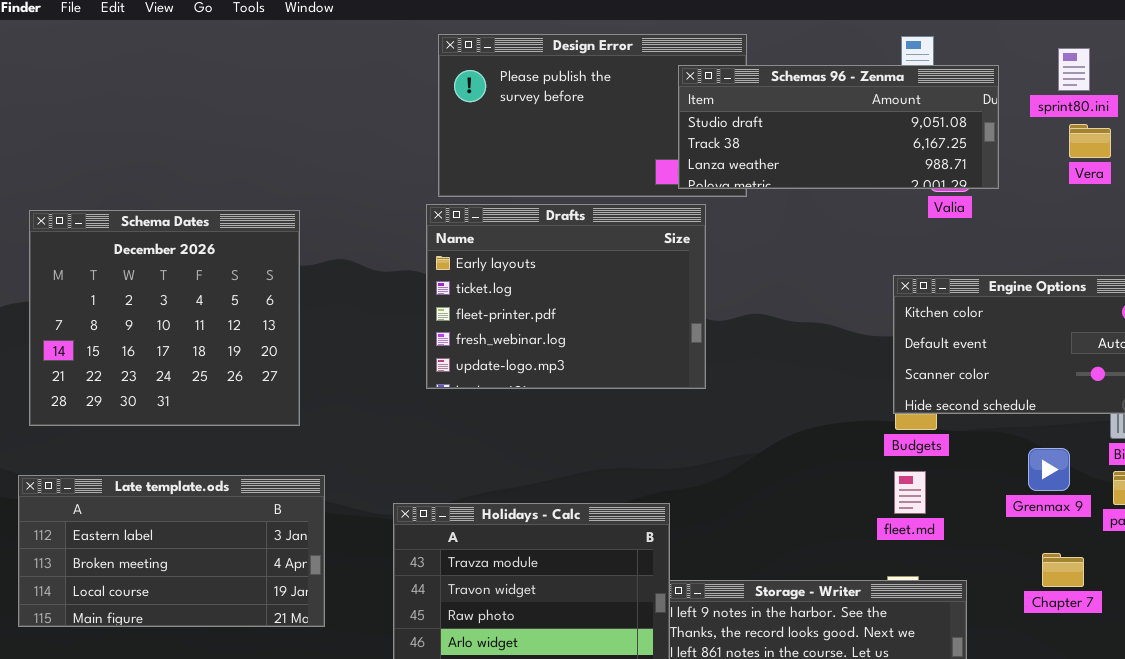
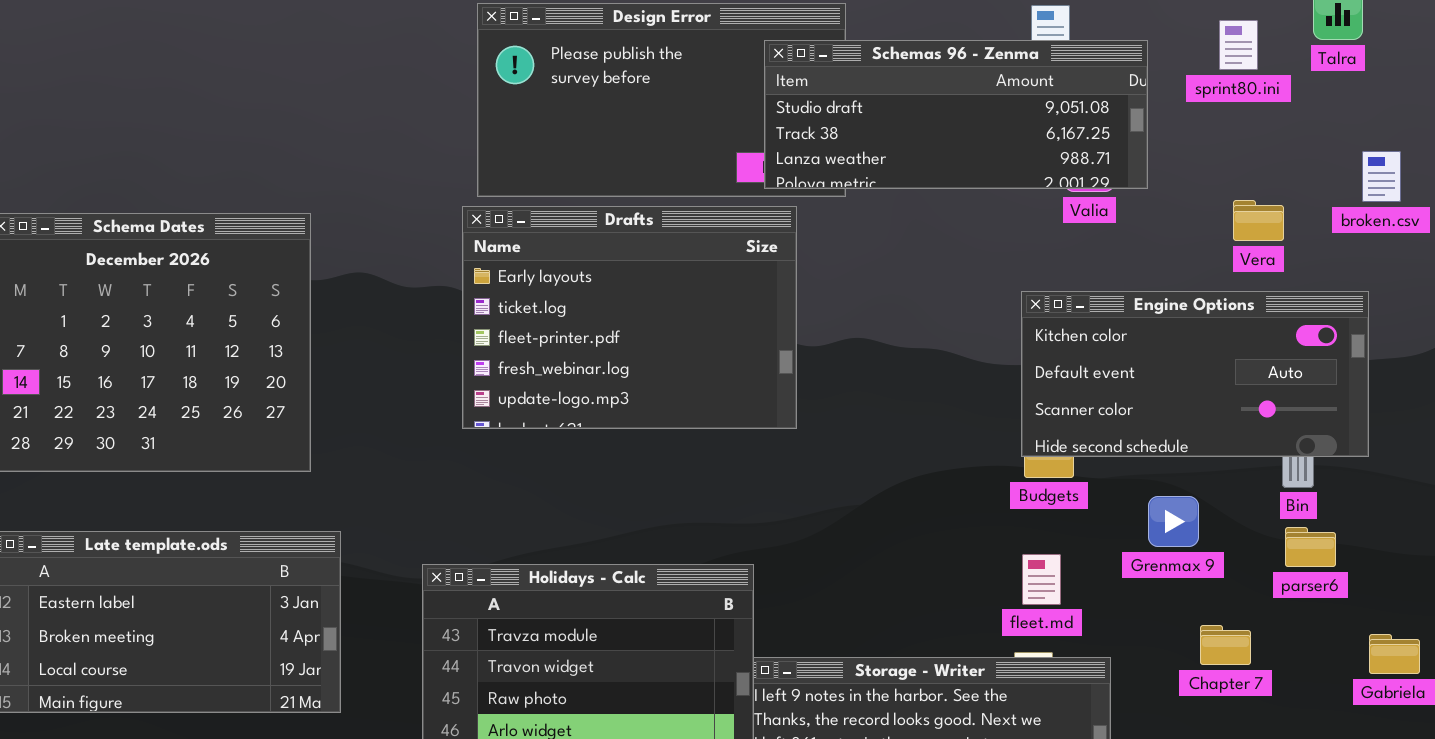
Vera: [1069,124,1111,158] -> [1233,200,1284,241], moved
Grenmax 9: [1028,448,1070,491] -> [1148,496,1199,547], moved
fleet.md: [894,471,926,514] -> [1022,554,1061,605], moved

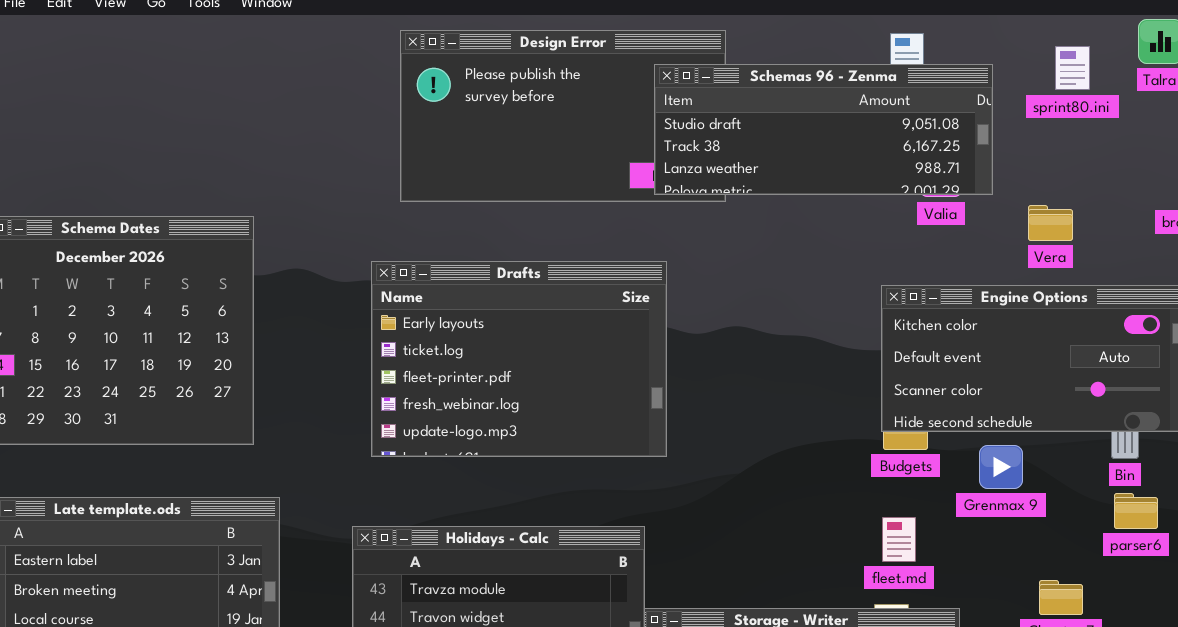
Vera: [1233,200,1284,241] -> [1028,205,1073,241], moved
Drafts: [462,206,797,429] -> [371,261,667,457], moved
Grenmax 9: [1148,496,1199,547] -> [979,445,1023,489], moved

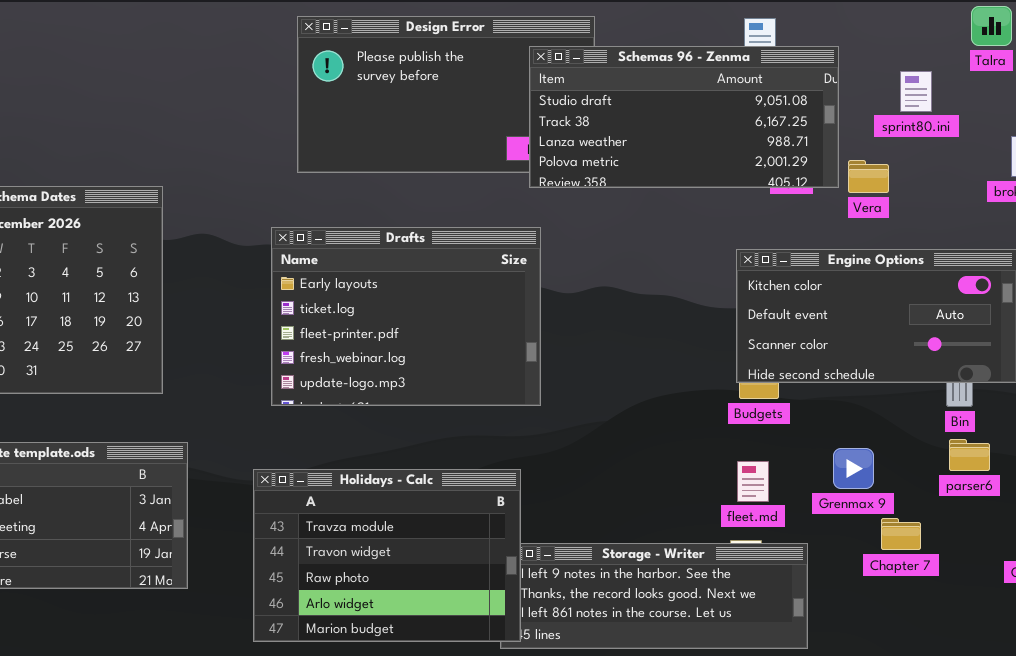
sprint80.ini: [1055,46,1090,90] -> [900,71,932,112], moved
Schemas 96 - Zenma: [654,64,993,195] -> [529,46,839,188], resized
Vera: [1028,205,1073,241] -> [848,160,889,193], moved
Grenmax 9: [979,445,1023,489] -> [833,448,874,489], moved

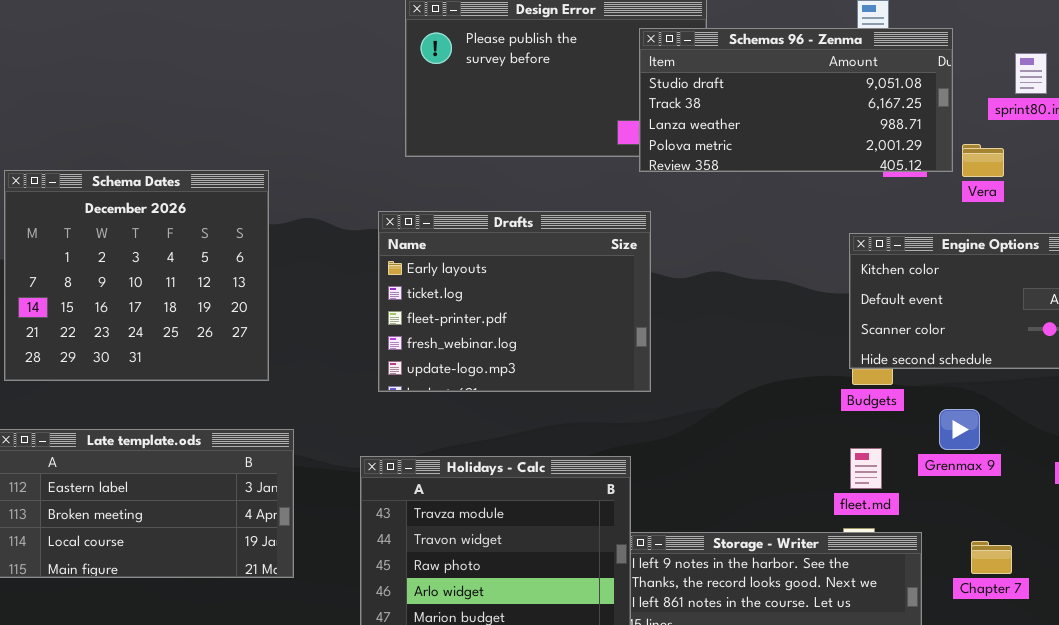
Grenmax 9: [833,448,874,489] -> [939,409,980,450], moved
Chapter 7: [881,518,921,550] -> [971,541,1012,574], moved

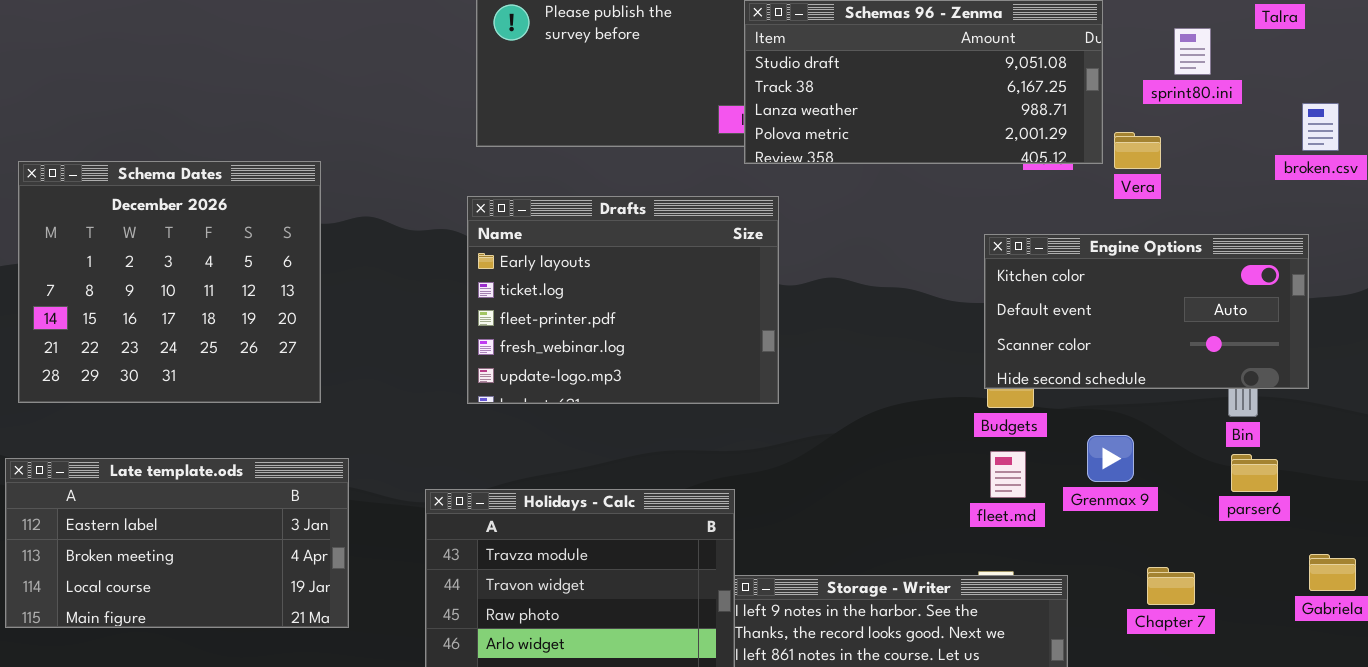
Drafts: [378,211,651,392] -> [467,196,779,404], moved
fleet.md: [850,448,882,489] -> [990,451,1026,498], moved
Chapter 7: [971,541,1012,574] -> [1147,567,1195,605], moved

